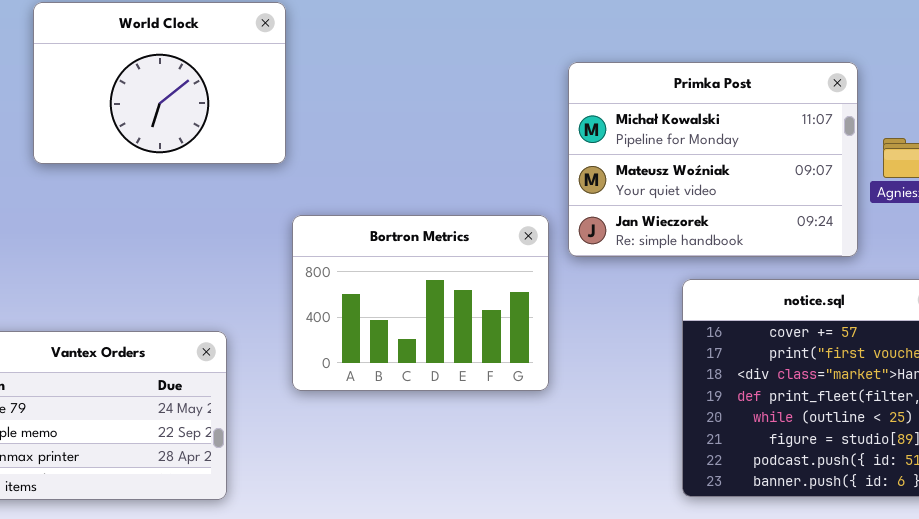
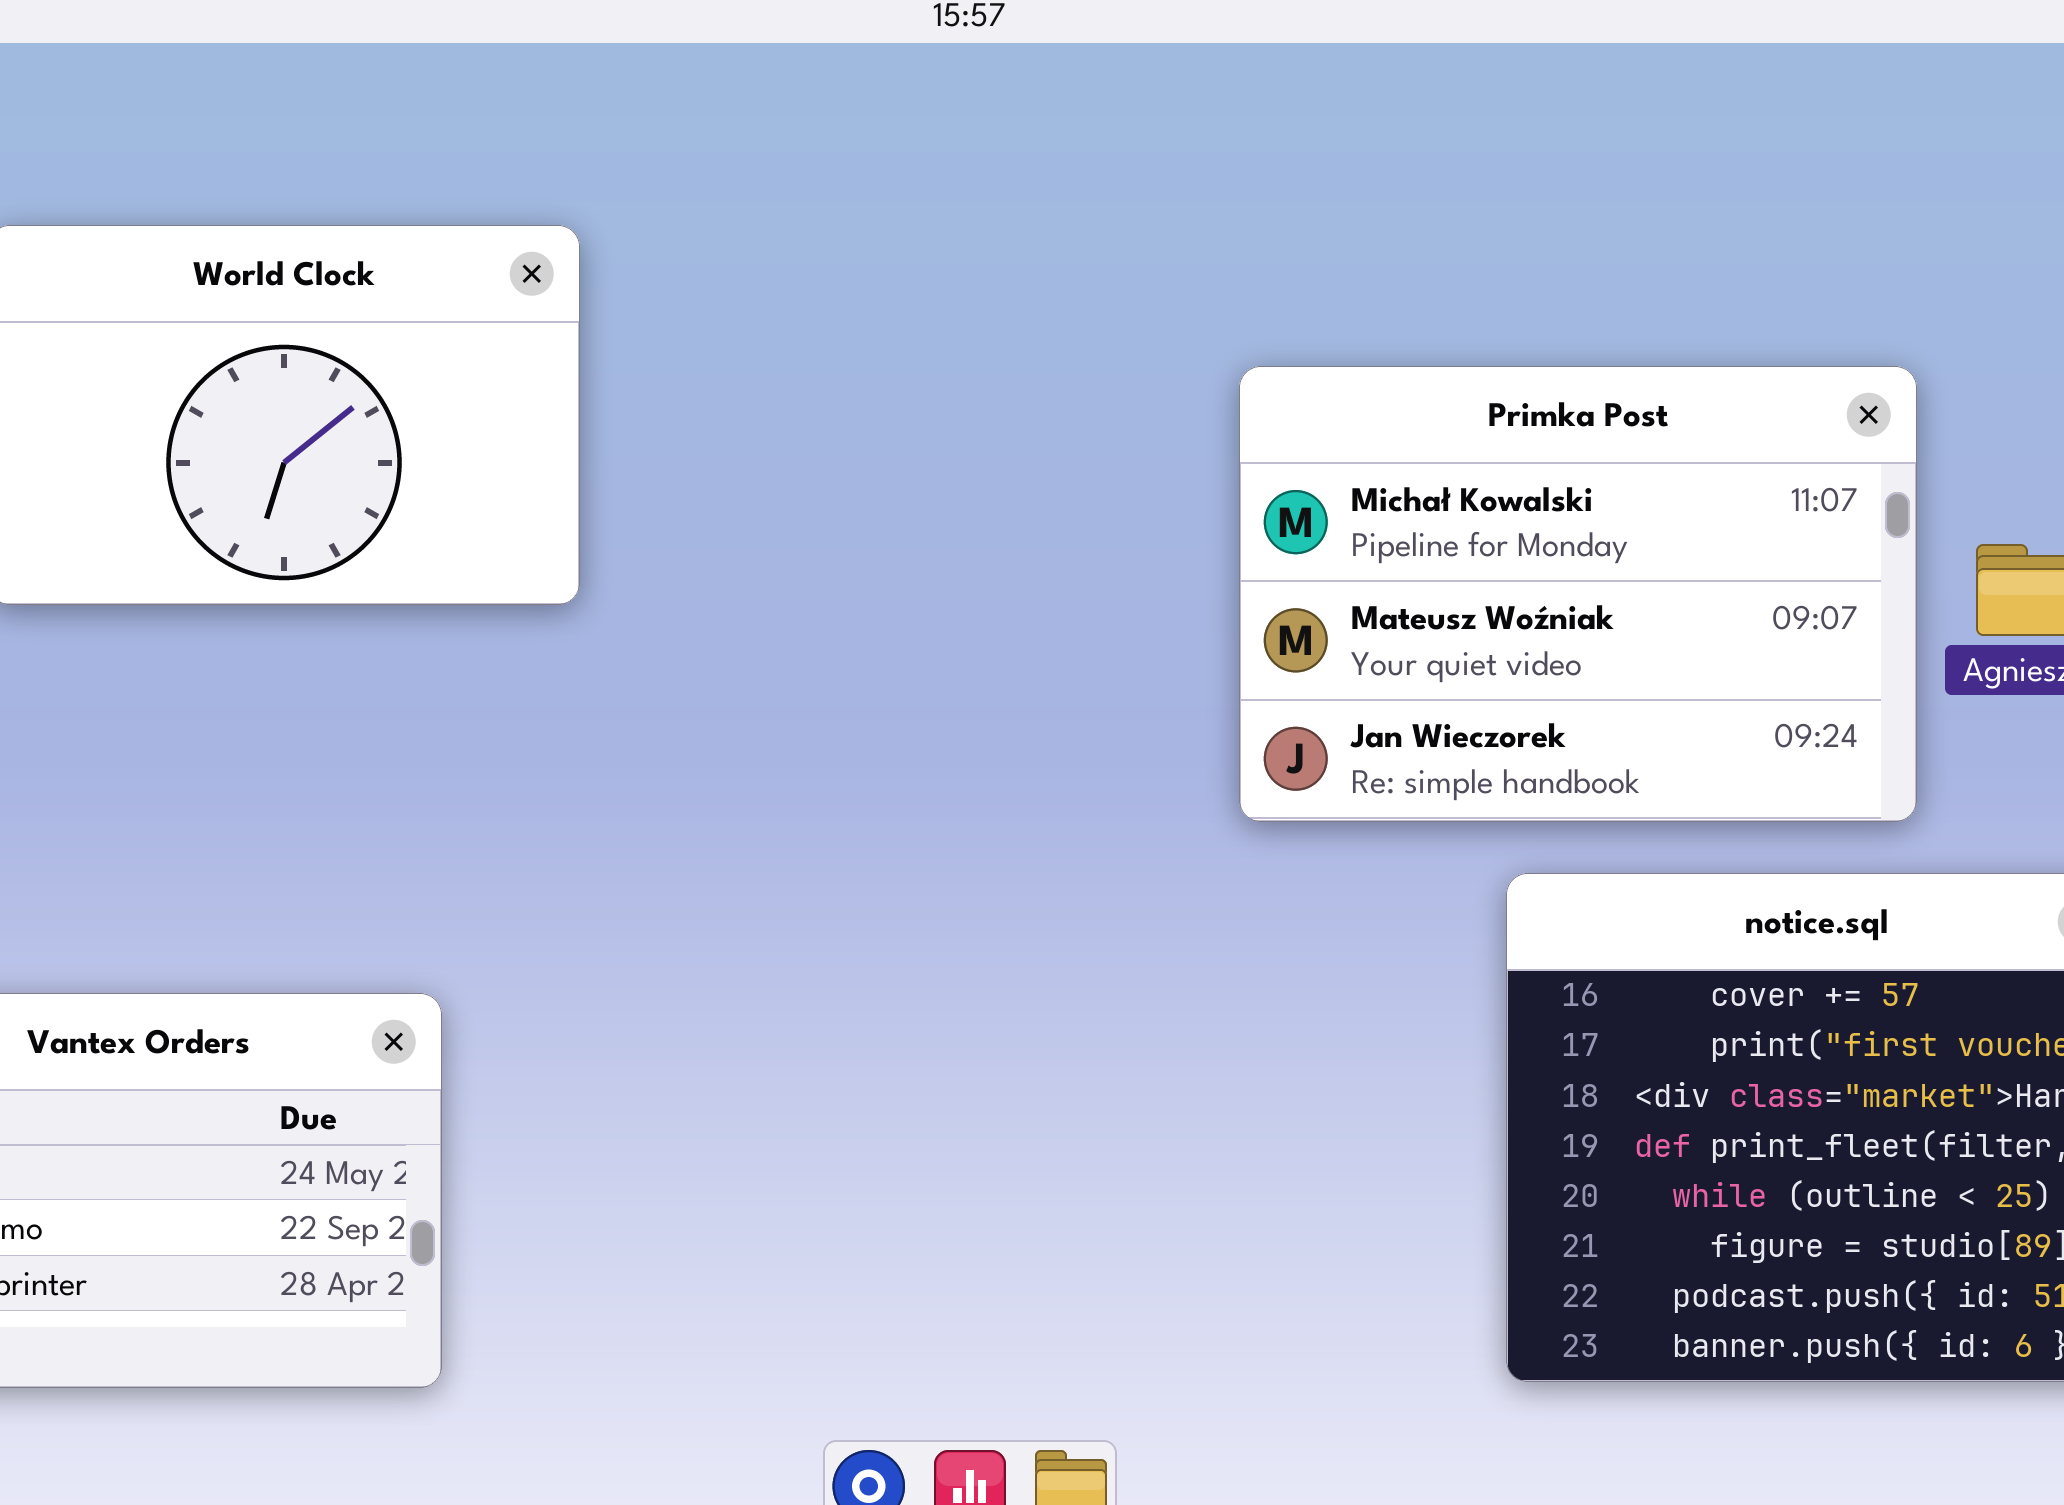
Bortron Metrics: [292,215,549,391] -> none, closed

